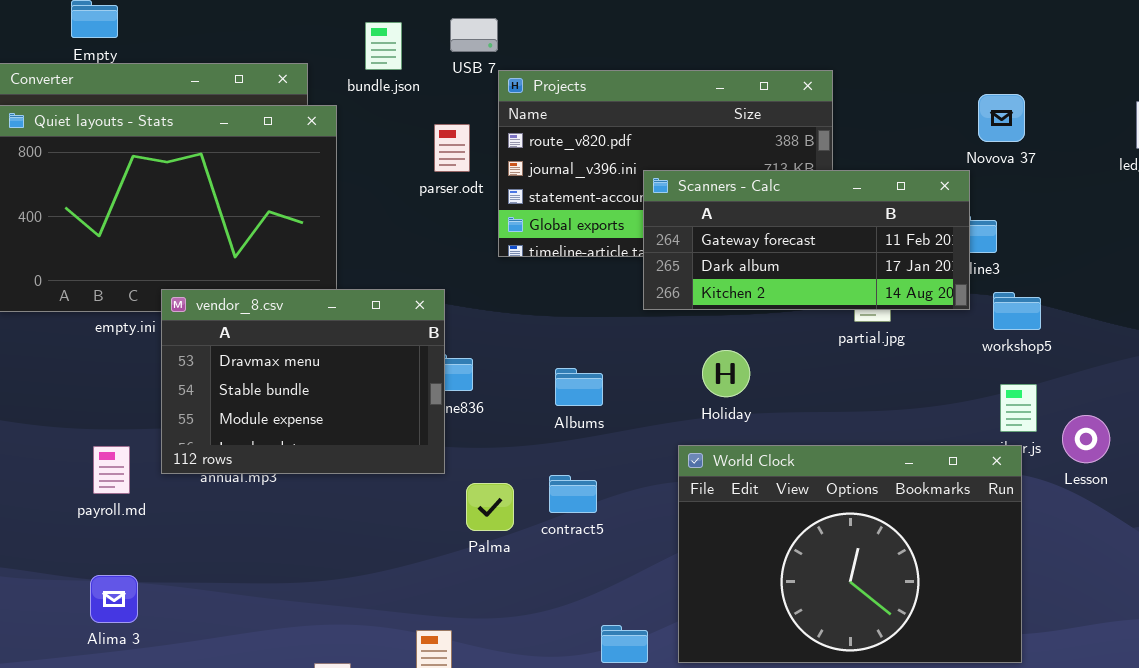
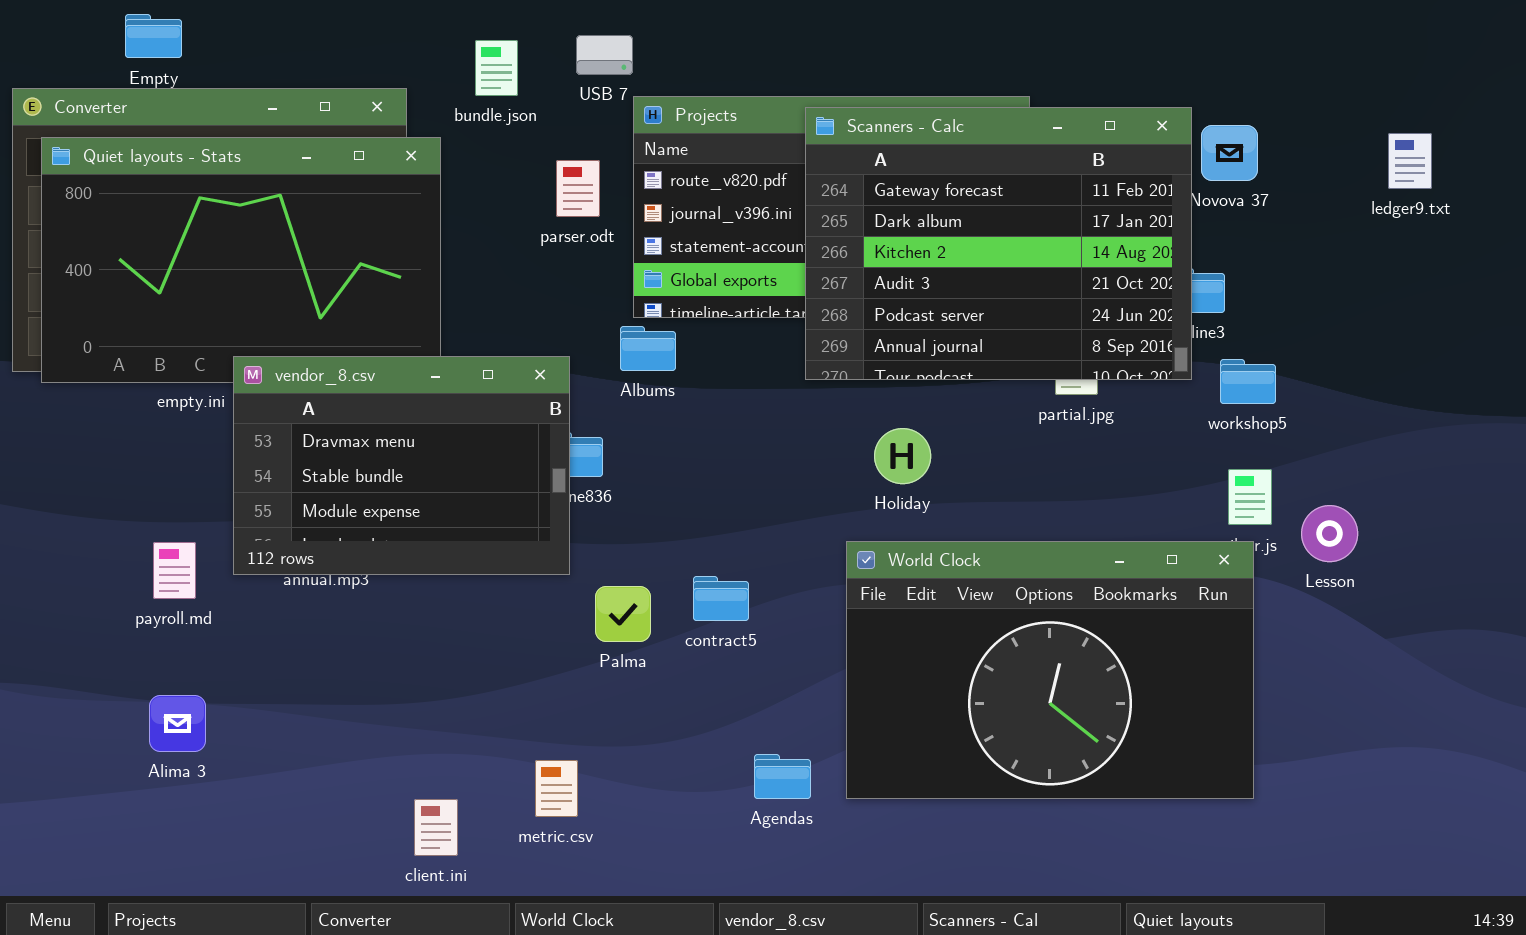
Scanners - Calc: [643,170,970,310] -> [805,107,1192,380], resized
Albums: [555,368,603,406] -> [620,326,676,371], moved

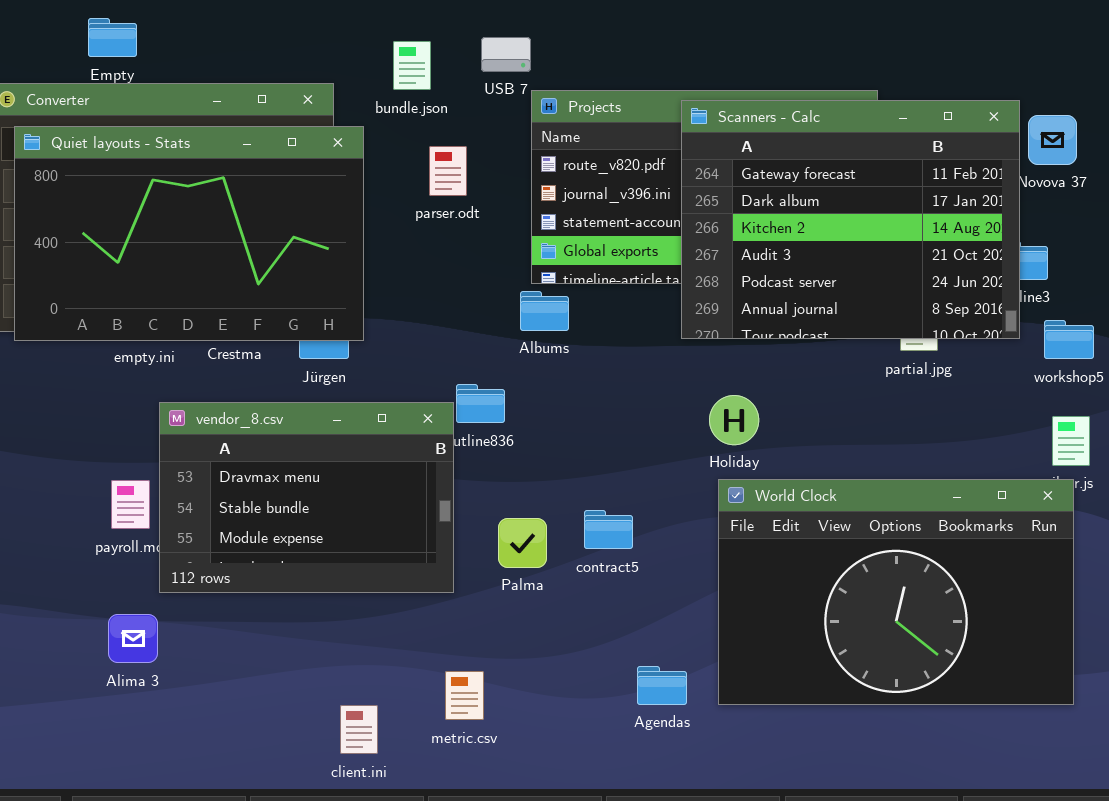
parser.odt: [556,160,600,217] -> [429,146,467,196], moved
vendor_8.csv: [233,356,570,575] -> [159,402,454,593], moved
Holiday: [874,428,931,484] -> [709,395,759,445], moved

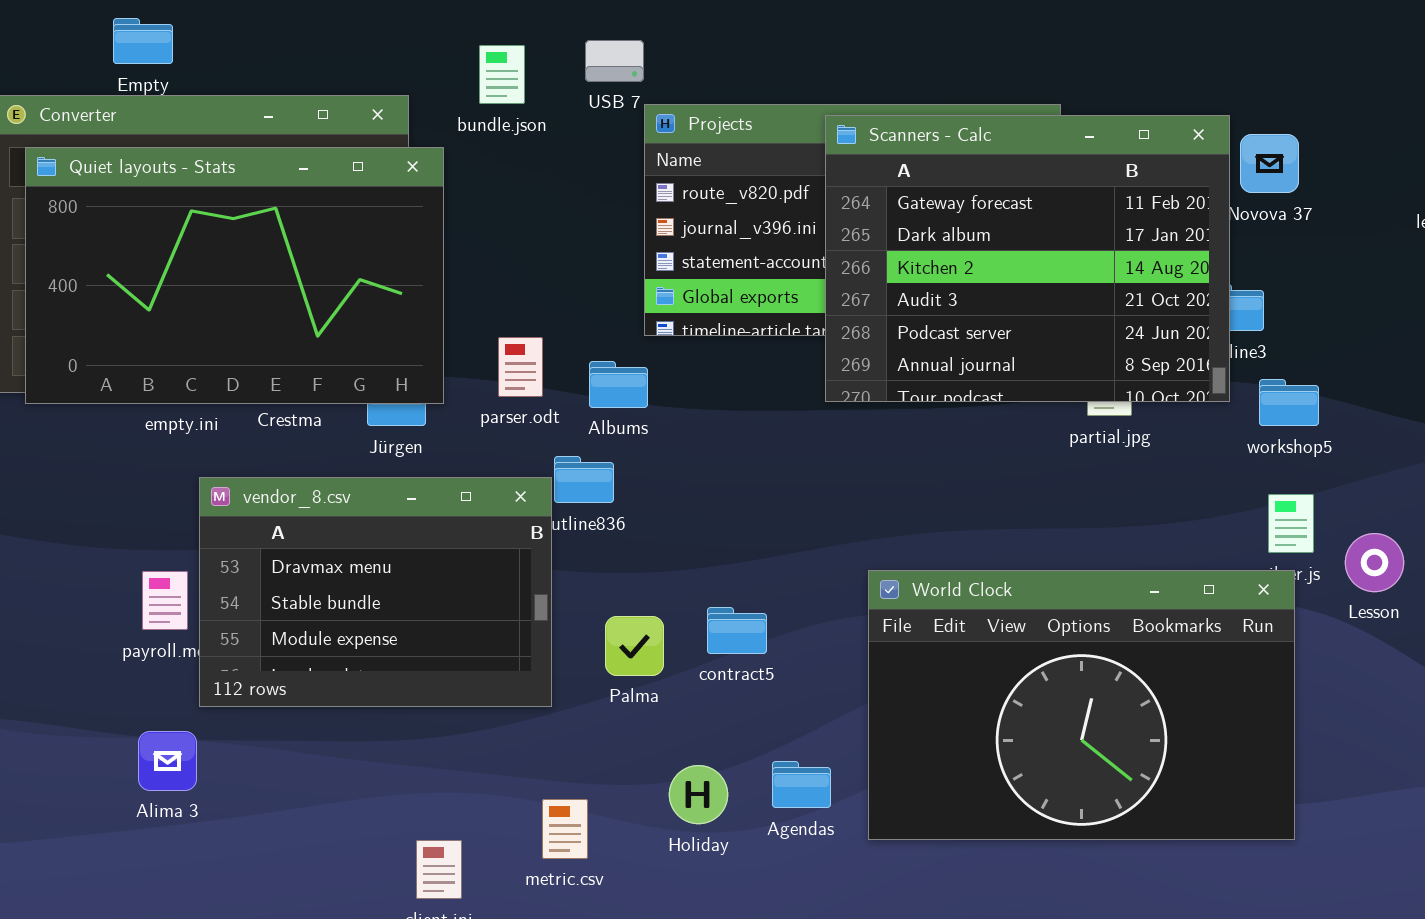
parser.odt: [429,146,467,196] -> [498,337,543,397], moved
Albums: [520,291,569,331] -> [589,361,648,408], moved
Holiday: [709,395,759,445] -> [669,765,728,824], moved
Agendas: [637,666,687,705] -> [772,761,831,808], moved

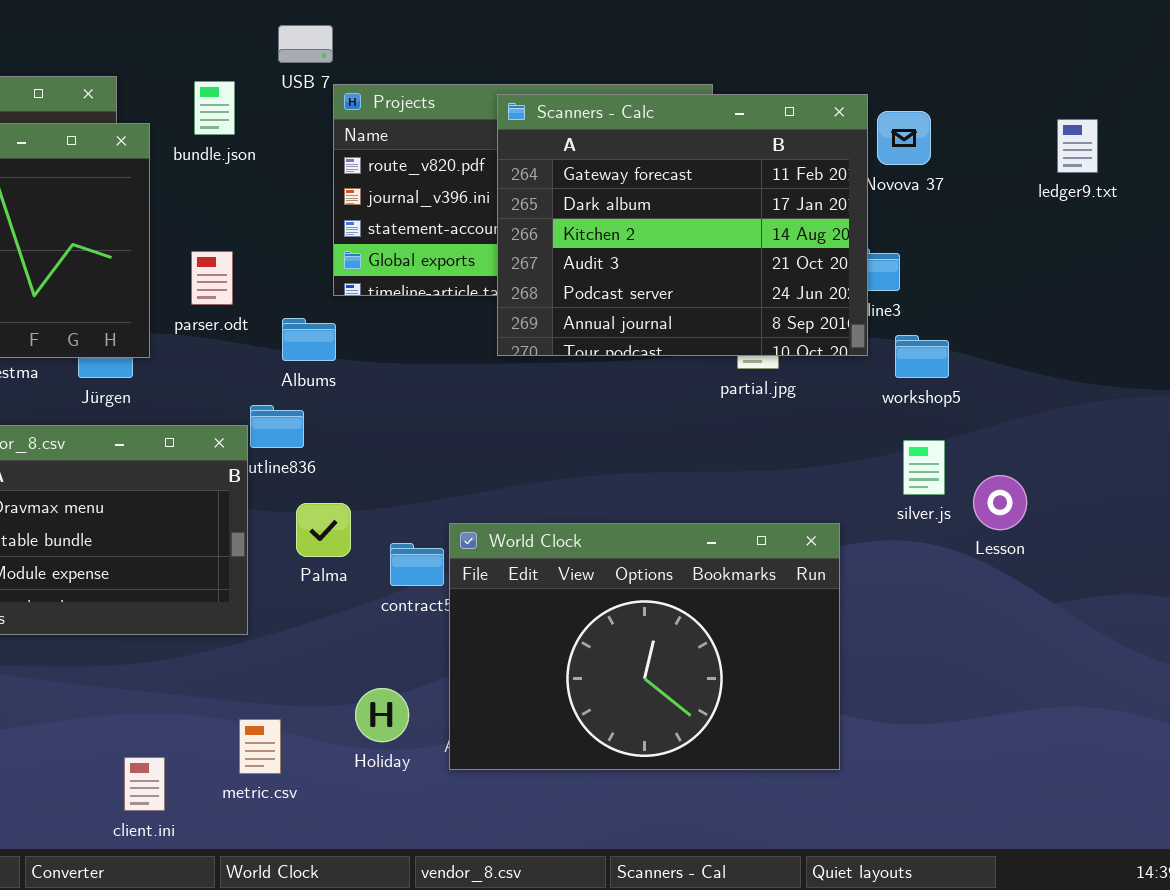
bundle.json: [479,45,525,104] -> [194,81,235,135], moved
parser.odt: [498,337,543,397] -> [191,251,233,305], moved
World Clock: [868,570,1295,840] -> [449,523,840,770], moved
Palma: [605,616,664,676] -> [296,503,351,557], moved

